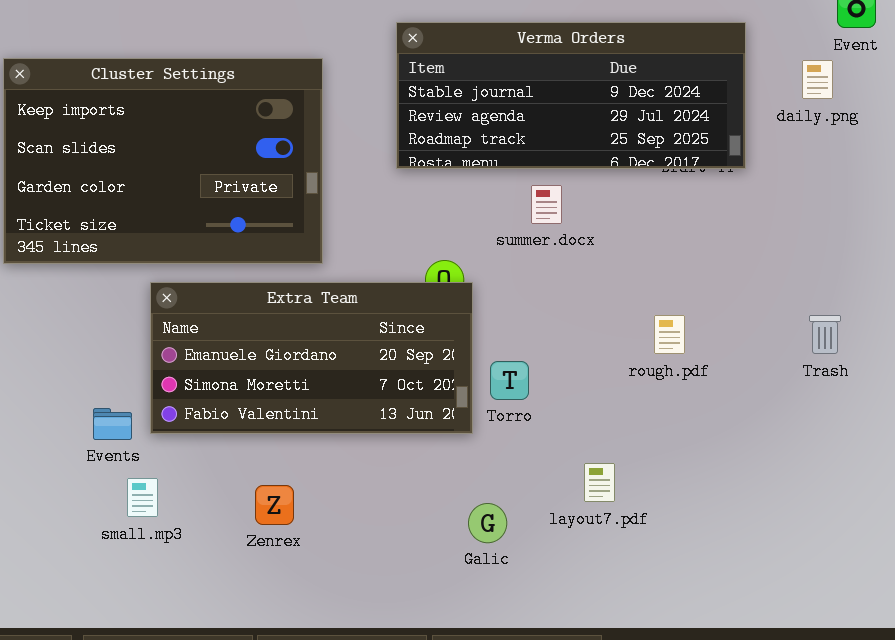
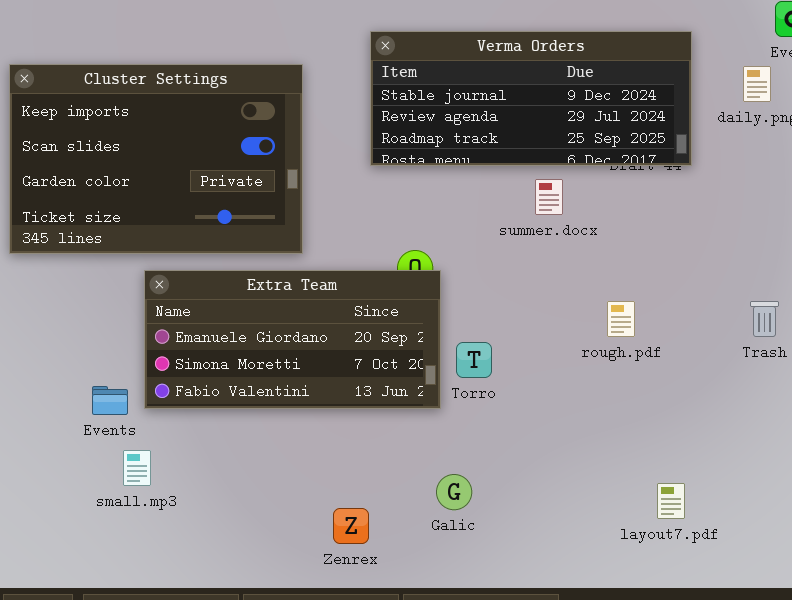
summer.docx: [531,185,562,224] -> [535,179,563,215], moved
layout7.pdf: [584,463,615,502] -> [657,483,685,519], moved
Zenrex: [255,485,294,525] -> [333,508,369,544], moved

